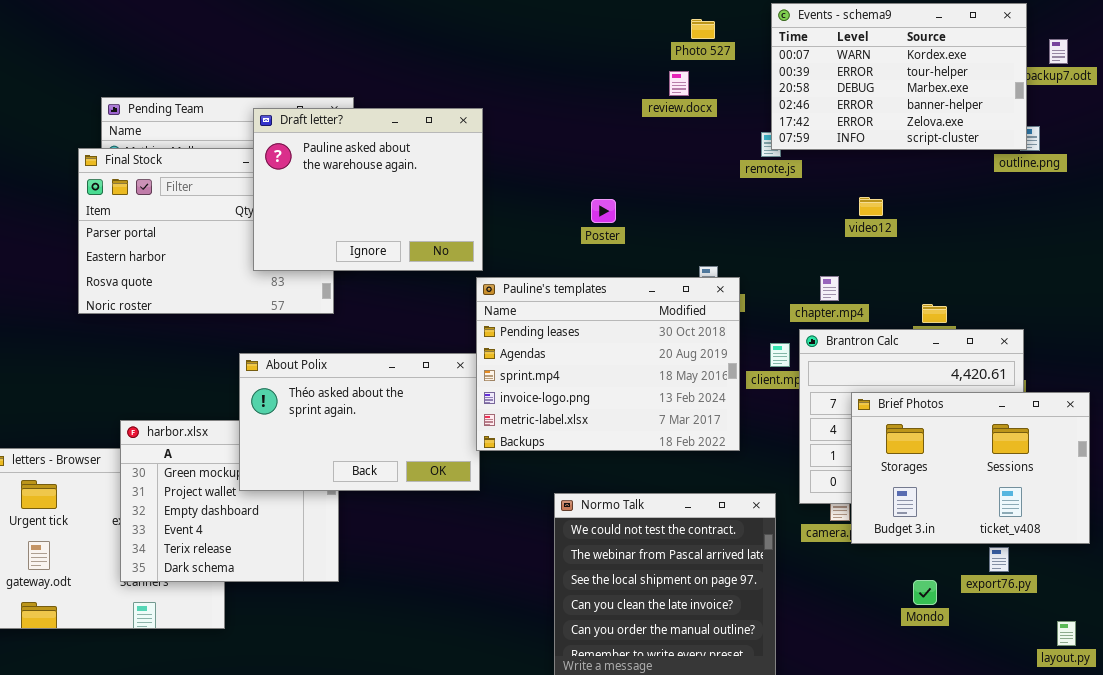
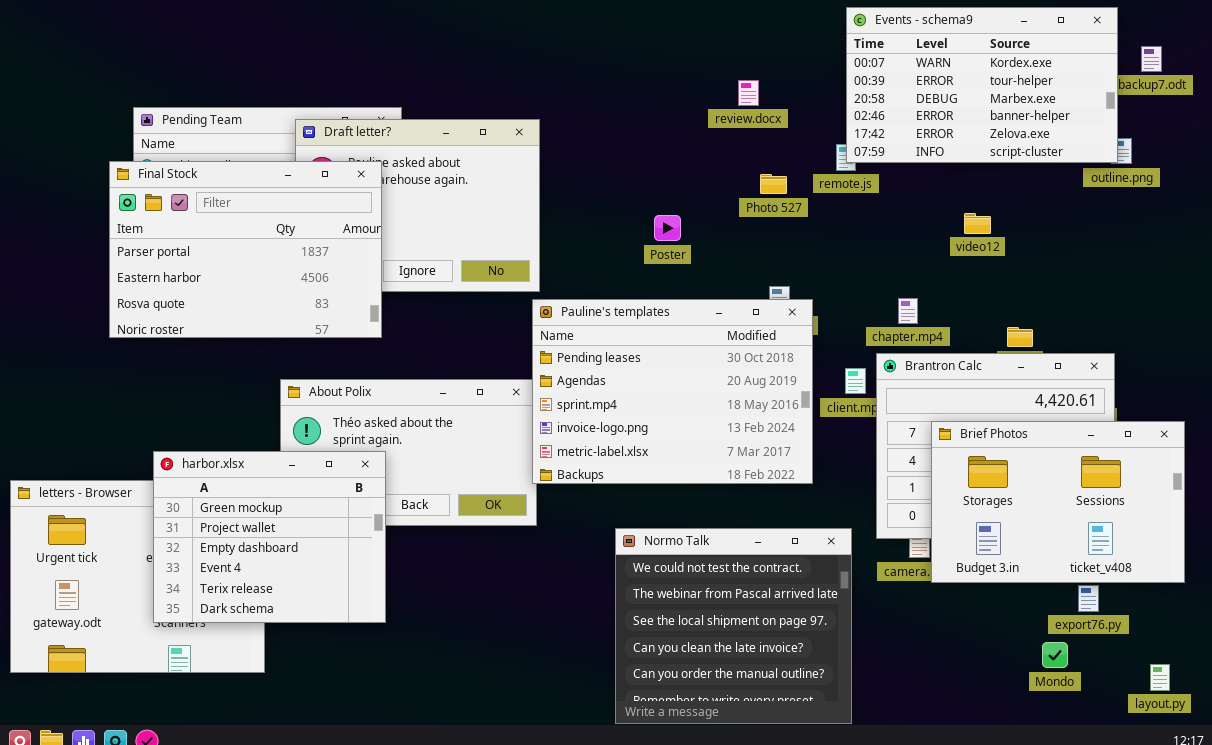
Photo 527: [691,19,715,39] -> [760,174,787,194], moved
Final Stock: [78,148,334,314] -> [109,161,382,338], raised
video12: [859,197,883,216] -> [964,213,991,234], moved
harbor.xlsx: [120,420,339,582] -> [153,451,386,623], raised
Mondo: [913,580,937,605] -> [1042,642,1068,668], moved

